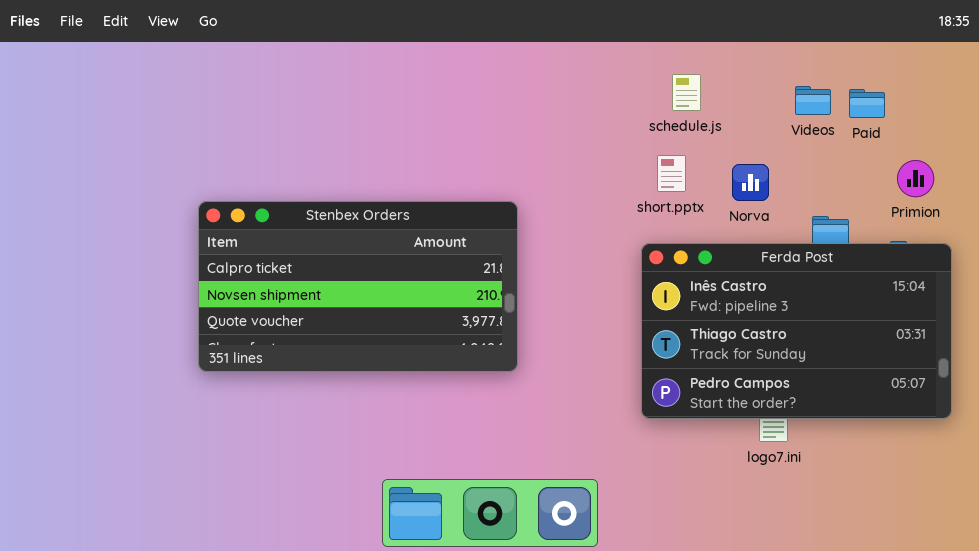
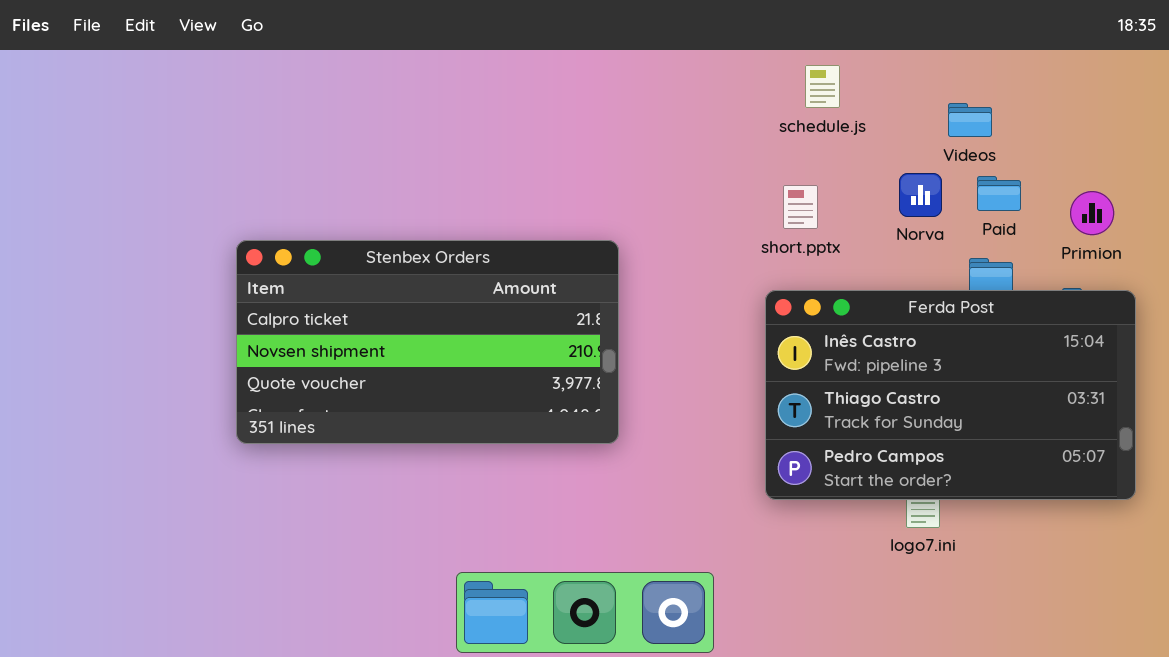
schedule.js: [672,74,701,111] -> [805,65,840,108], moved
Paid: [849,89,885,118] -> [977,176,1021,211], moved
Norva: [732,164,769,201] -> [899,173,942,217], moved

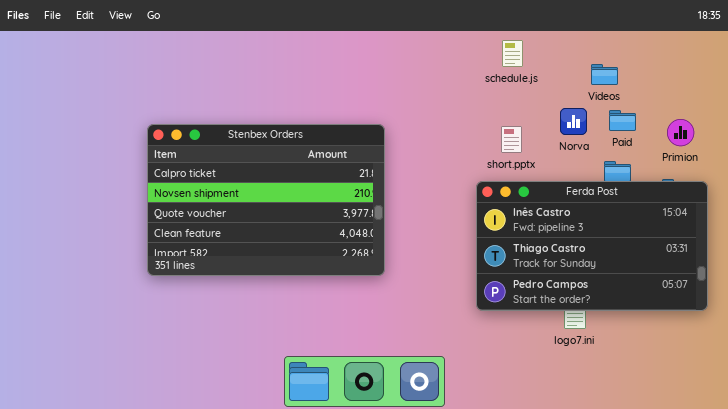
short.pptx: [783,185,818,229] -> [501,126,522,153], moved
Stenbex Orders: [236,240,619,444] -> [147,124,385,276], resized

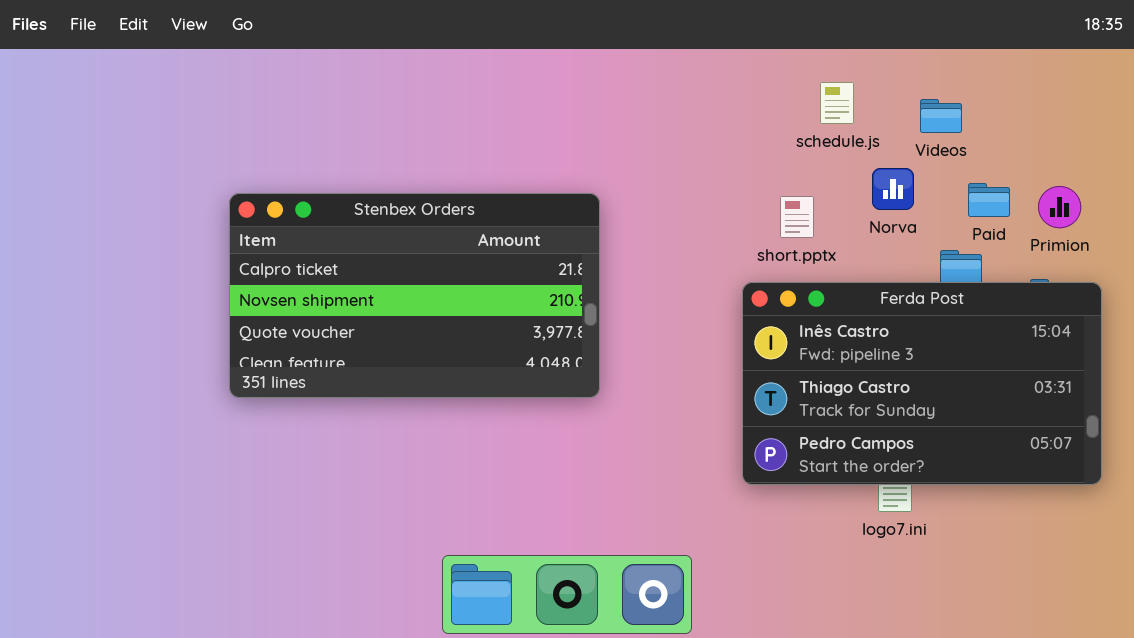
schedule.js: [502,40,523,67] -> [820,82,854,124], moved
Paid: [609,110,636,131] -> [968,183,1010,217], moved
Stenbex Orders: [147,124,385,276] -> [229,193,600,398], resized

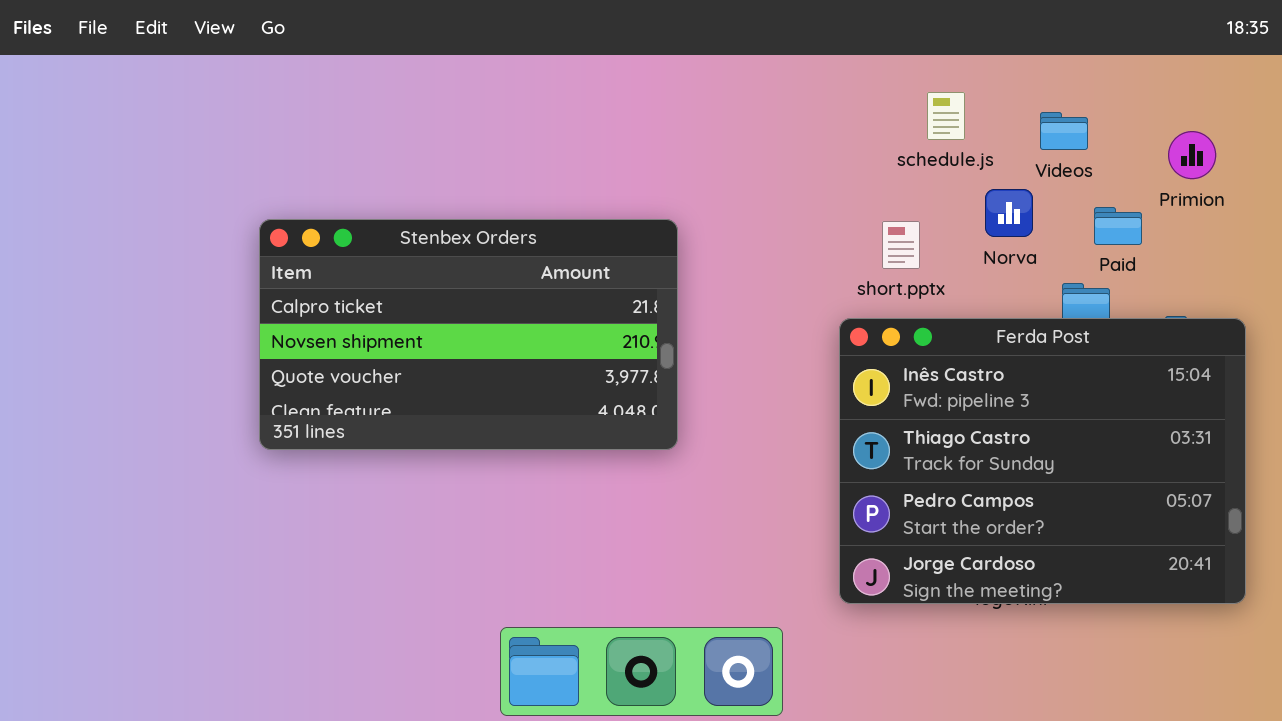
Primion: [1038,186,1081,228] -> [1168,131,1216,179], moved
Ferda Post: [742,282,1102,485] -> [839,318,1246,604], resized

